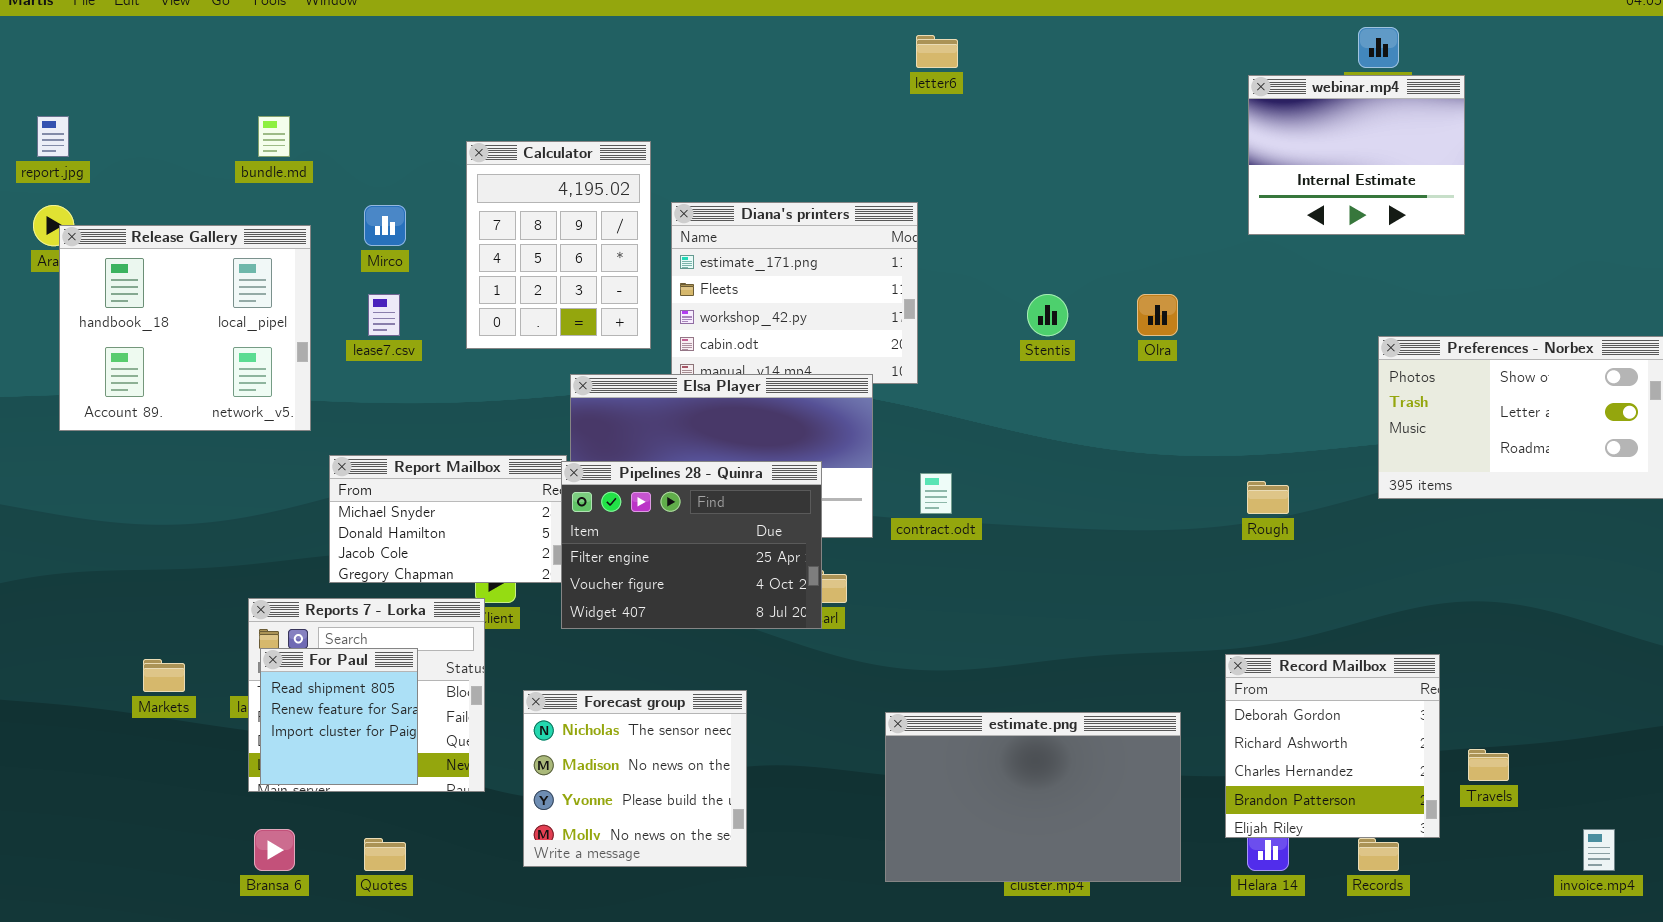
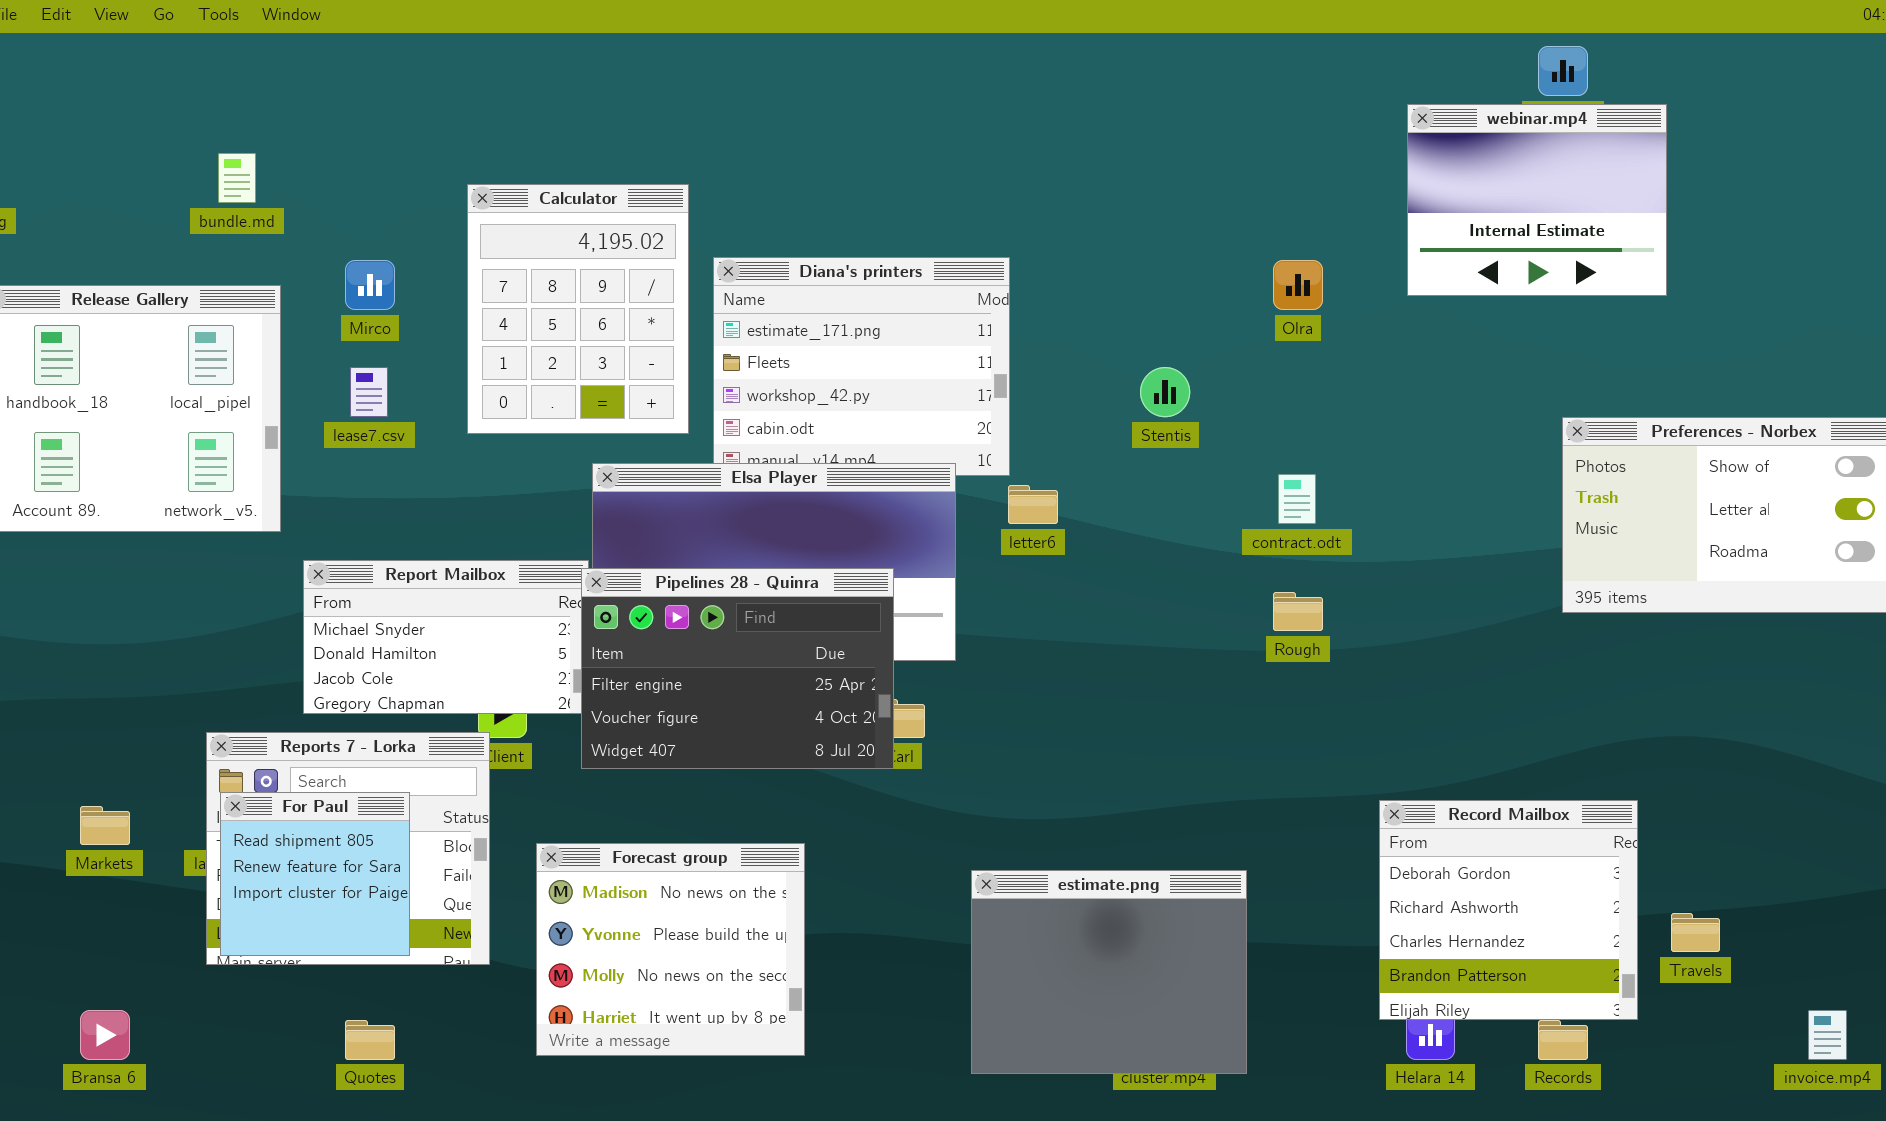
letter6: [916,35,958,68] -> [1008,485,1058,524], moved
Olra: [1137,294,1178,336] -> [1273,260,1323,310], moved
contract.odt: [920,473,952,514] -> [1278,474,1316,524], moved
Rough: [1247,481,1289,514] -> [1273,592,1323,631], moved
Forecast group: [523,690,747,867] -> [536,843,805,1056], scrolled down 1 row
estimate.png: [885,712,1181,882] -> [971,870,1247,1074], resized
Bransa 6: [254,829,295,871] -> [80,1010,130,1060], moved

